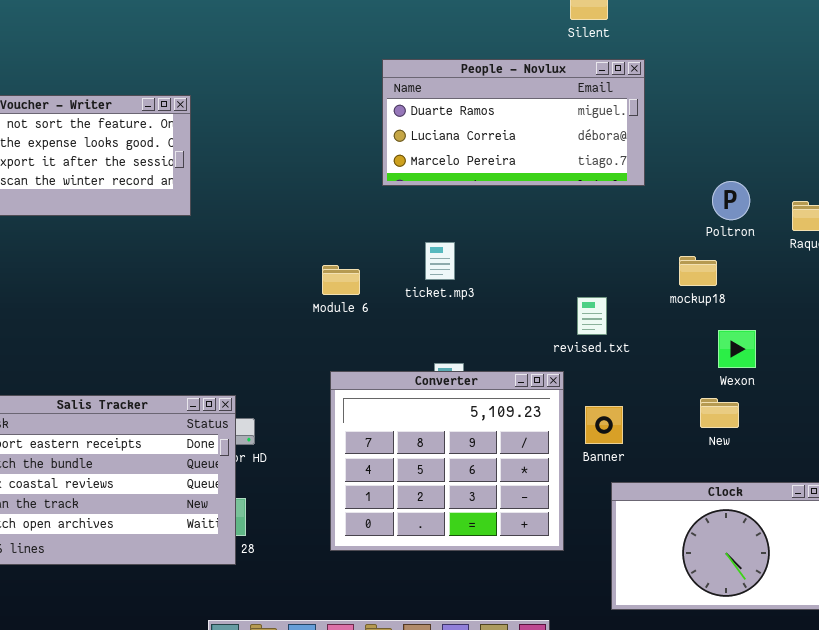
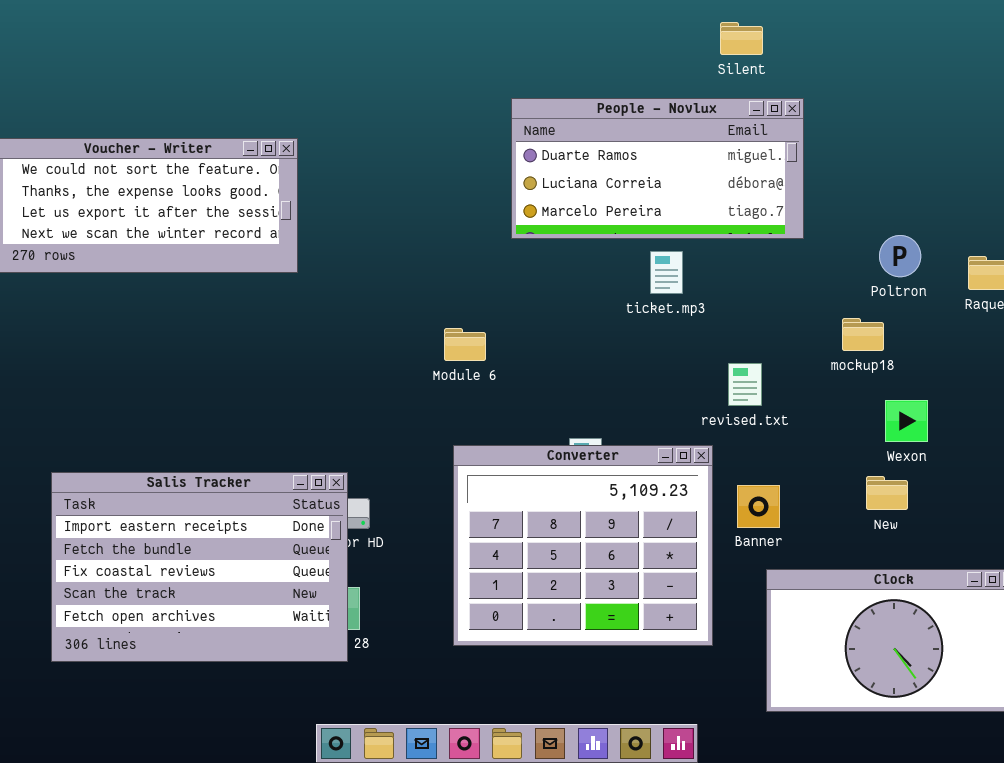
ticket.mp3: [425,242,455,280] -> [650,251,683,294], moved

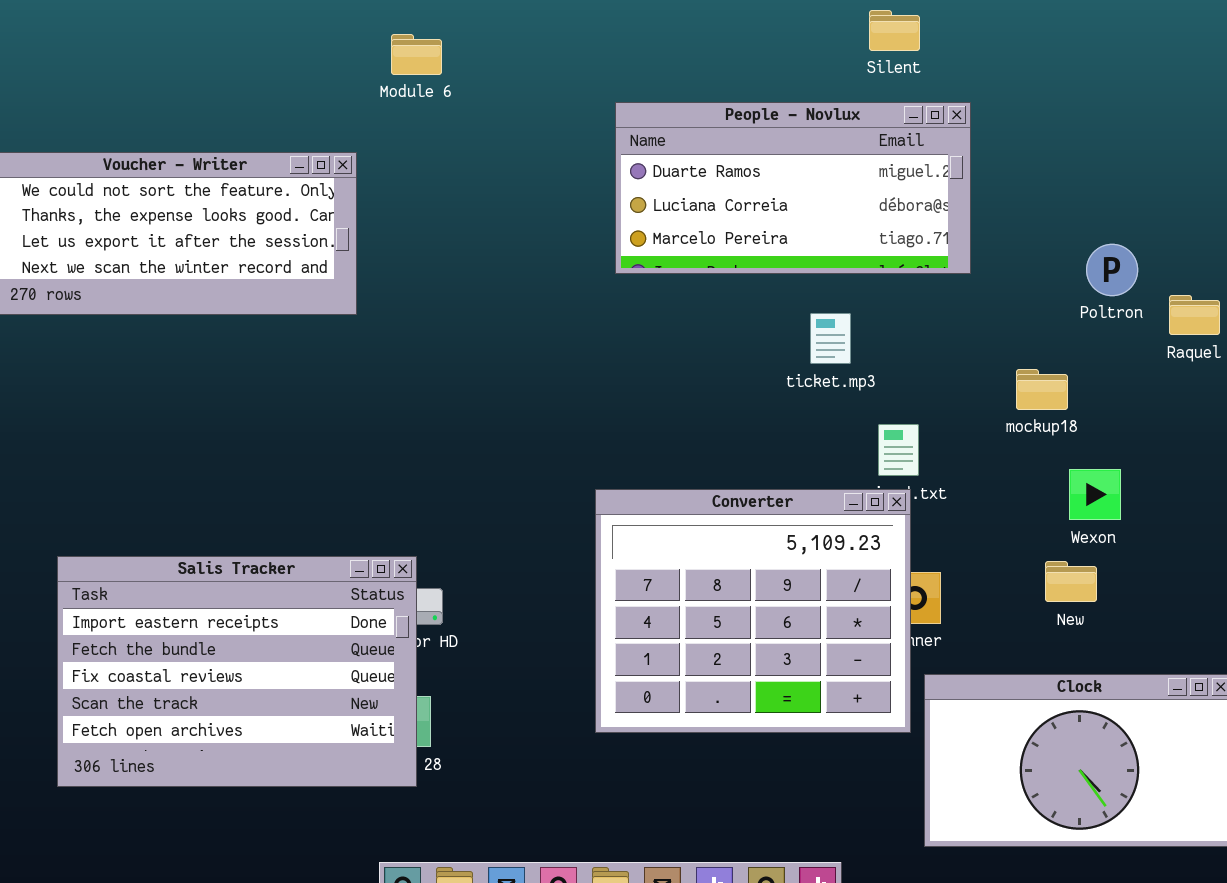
Poltron: [879,235,921,277] -> [1086,244,1138,296], moved
ticket.mp3: [650,251,683,294] -> [810,313,851,364], moved
Module 6: [444,328,486,361] -> [391,34,442,75], moved
Converter: [453,445,713,646] -> [595,489,911,733], moved

